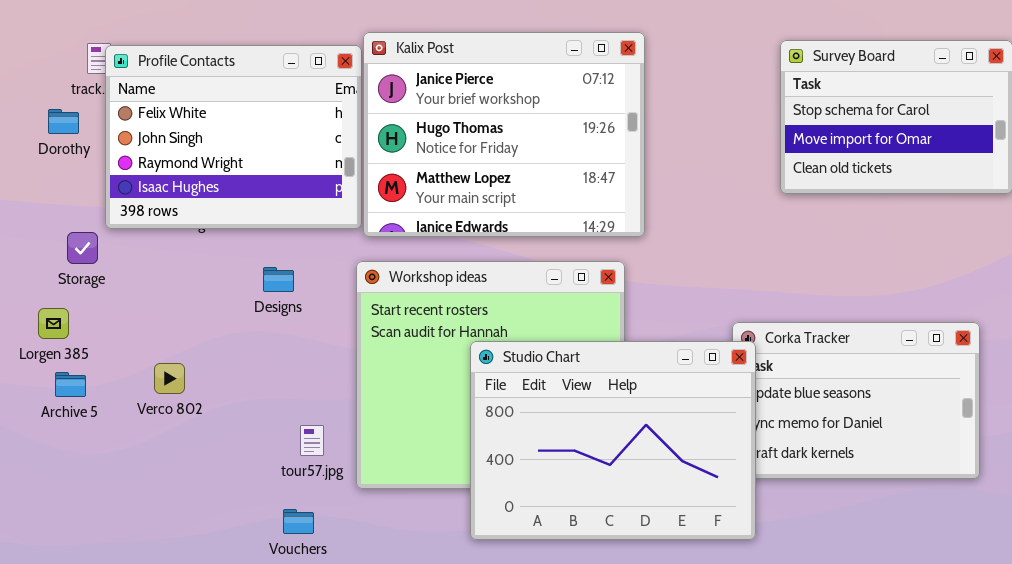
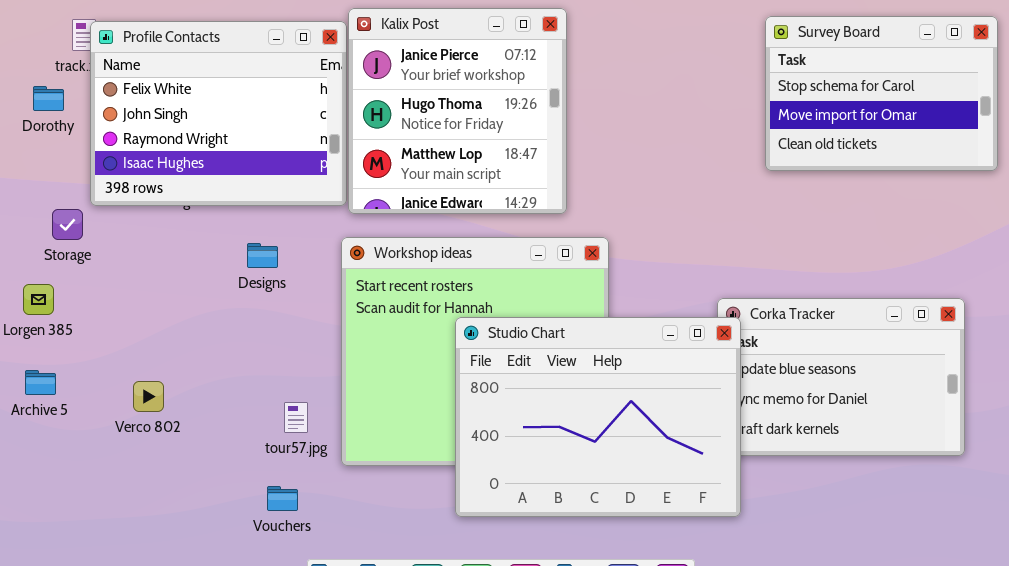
Kalix Post: [363,32,645,237] -> [348,8,567,214], resized
Verco 802: [154,363,185,394] -> [133,381,164,412], moved
Archive 5: [55,372,86,397] -> [25,370,56,395], moved

